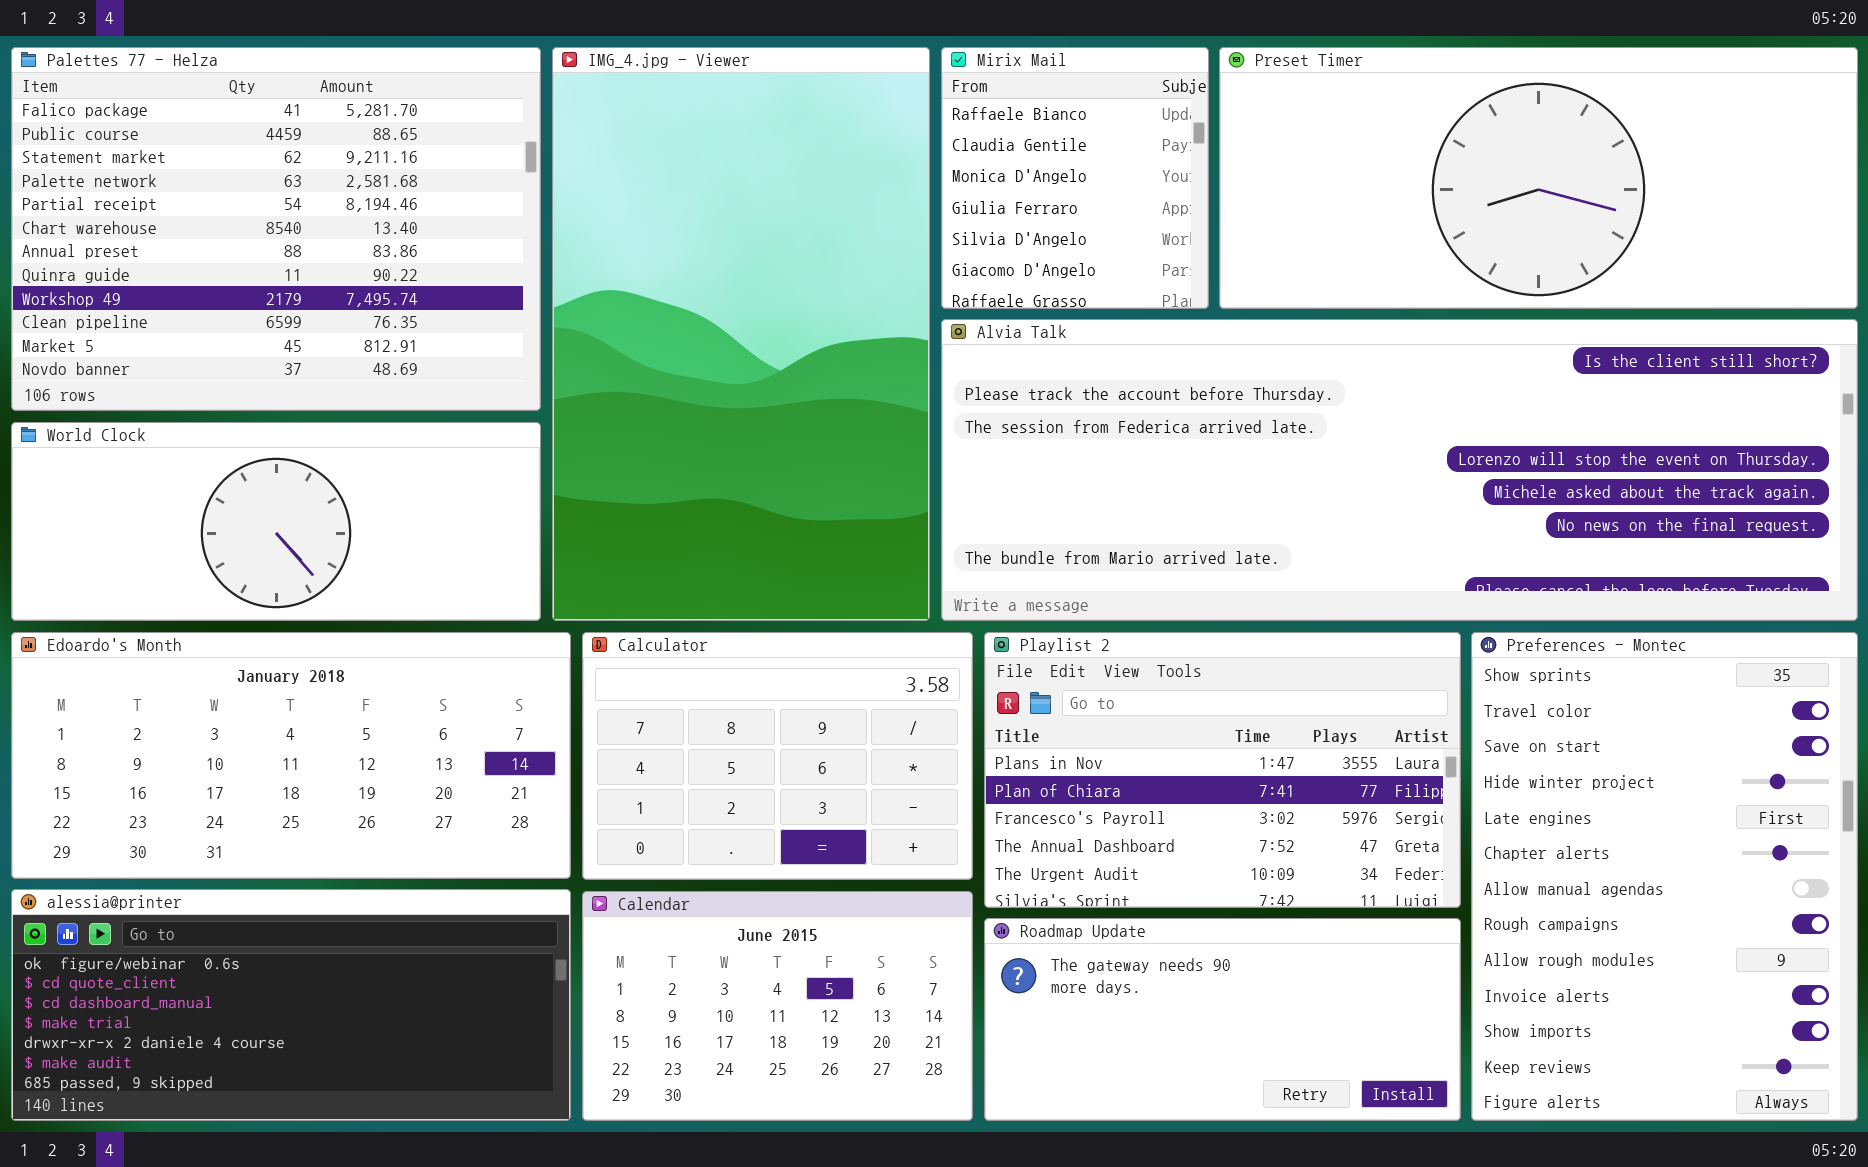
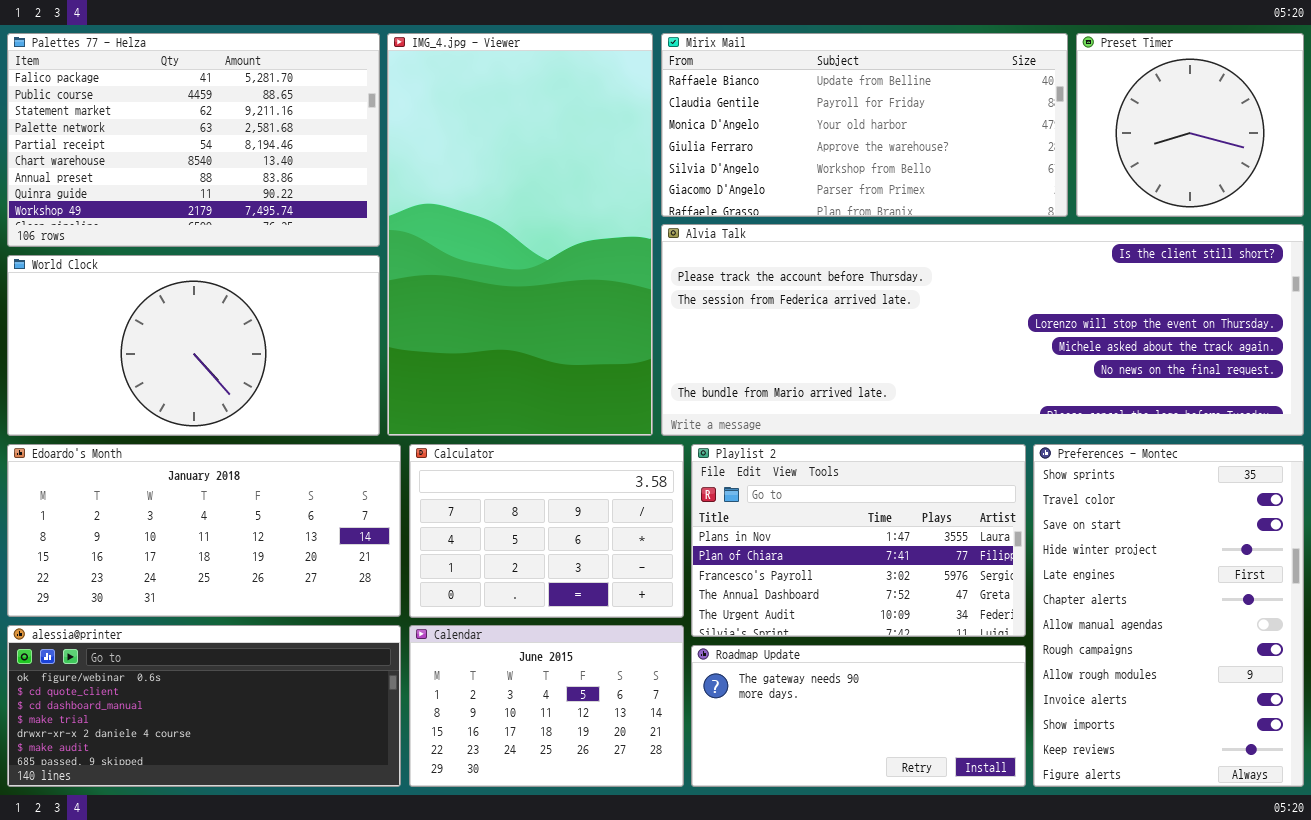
Palettes 77 - Helza: [11,47,541,411] -> [7,33,380,247], resized
Mirix Mail: [941,47,1209,309] -> [661,33,1068,217], resized
Preset Timer: [1219,47,1858,309] -> [1076,33,1304,217], resized
World Clock: [11,422,541,621] -> [7,255,380,436], resized

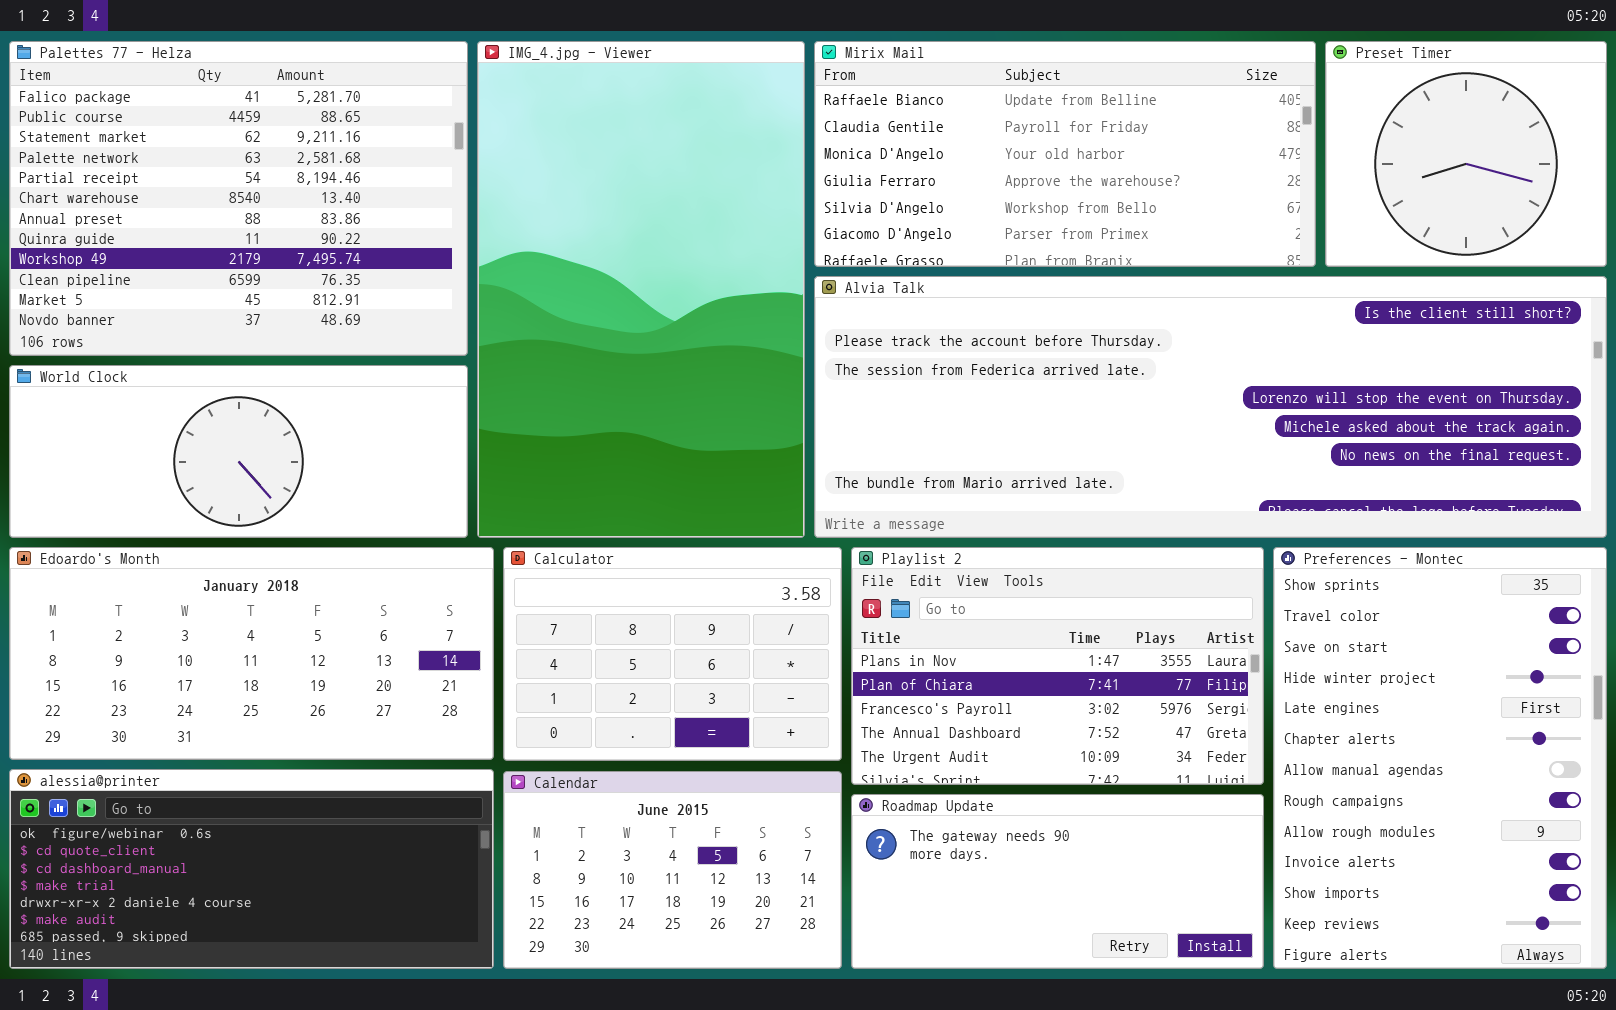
Palettes 77 - Helza: [7,33,380,247] -> [9,41,468,356], resized
World Clock: [7,255,380,436] -> [9,365,468,538], resized

